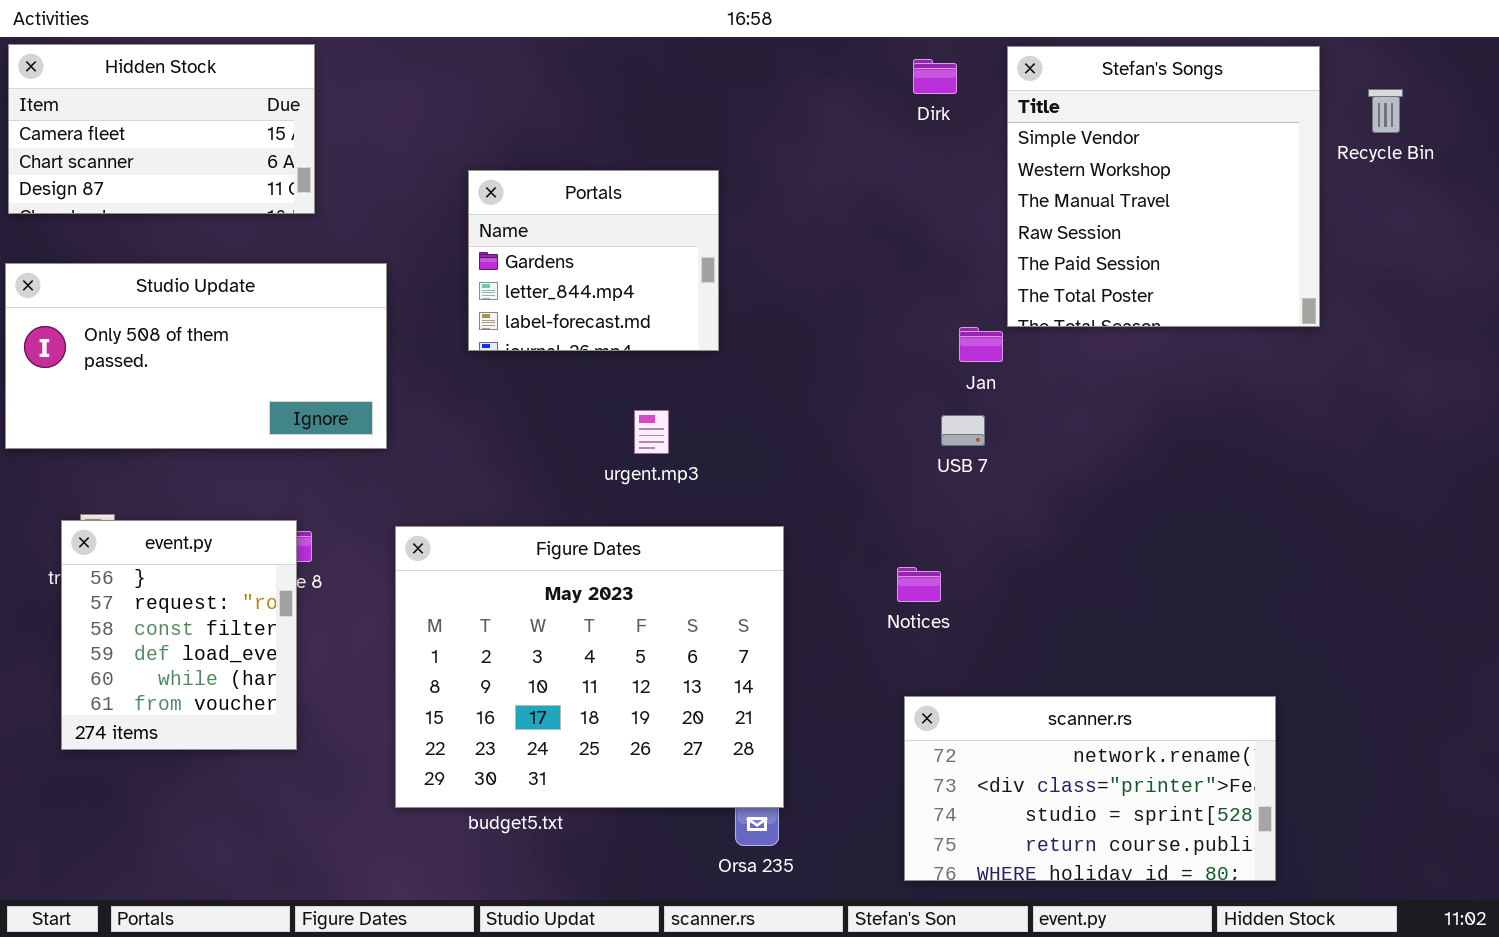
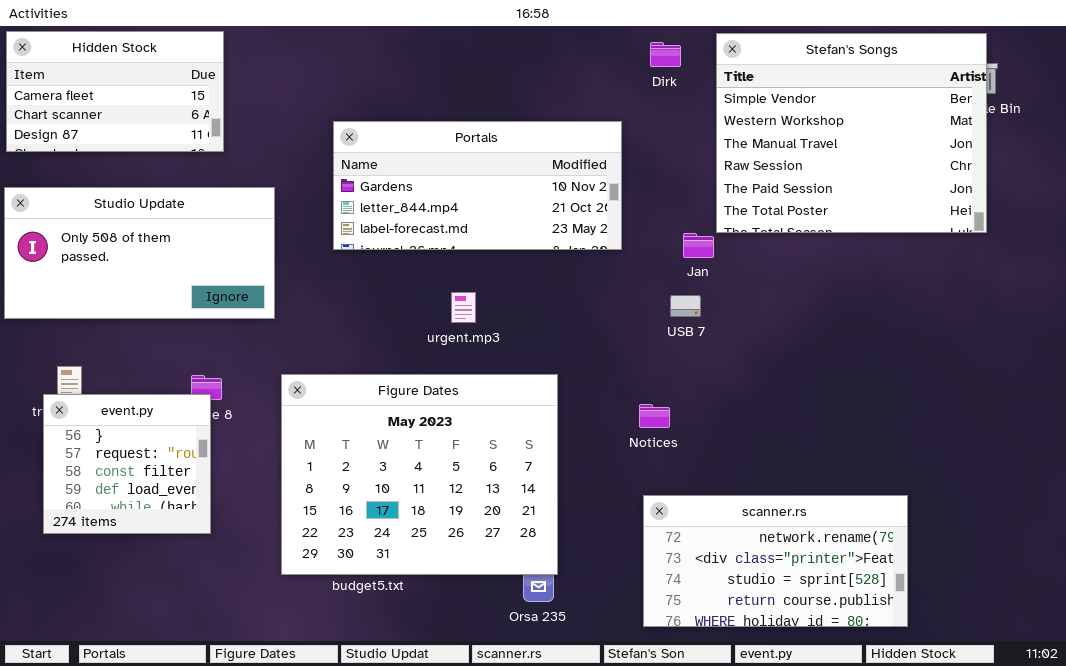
Stefan's Songs: [1007,46,1320,327] -> [716,33,987,233], resized
Portals: [468,170,719,351] -> [333,121,622,250], resized
event.py: [61,520,297,750] -> [43,394,211,534], resized

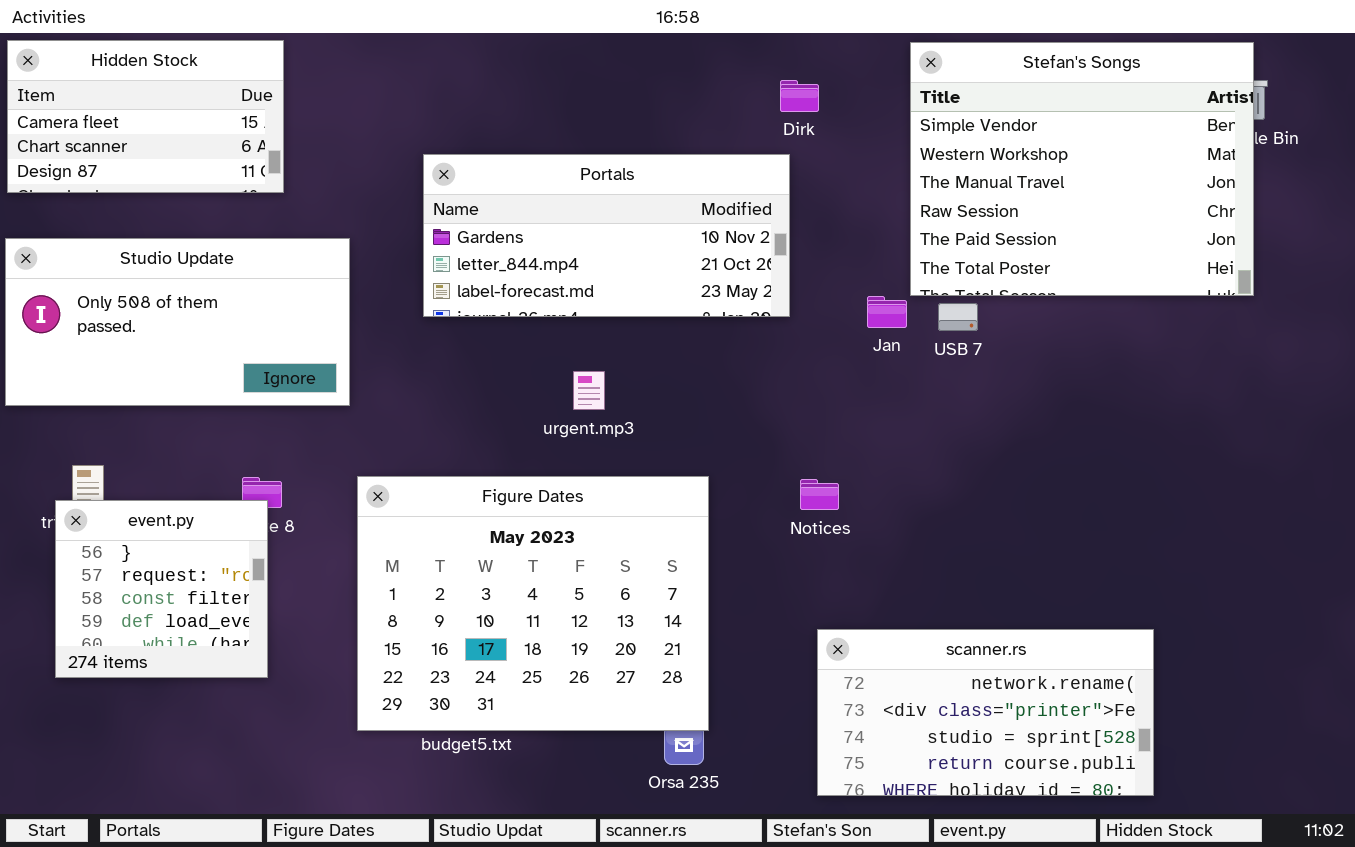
Dirk: [650,42,681,67] -> [780,80,819,112], moved
USB 7: [670,295,701,317] -> [938,303,978,331], moved
Notices: [639,404,670,428] -> [800,479,839,510], moved

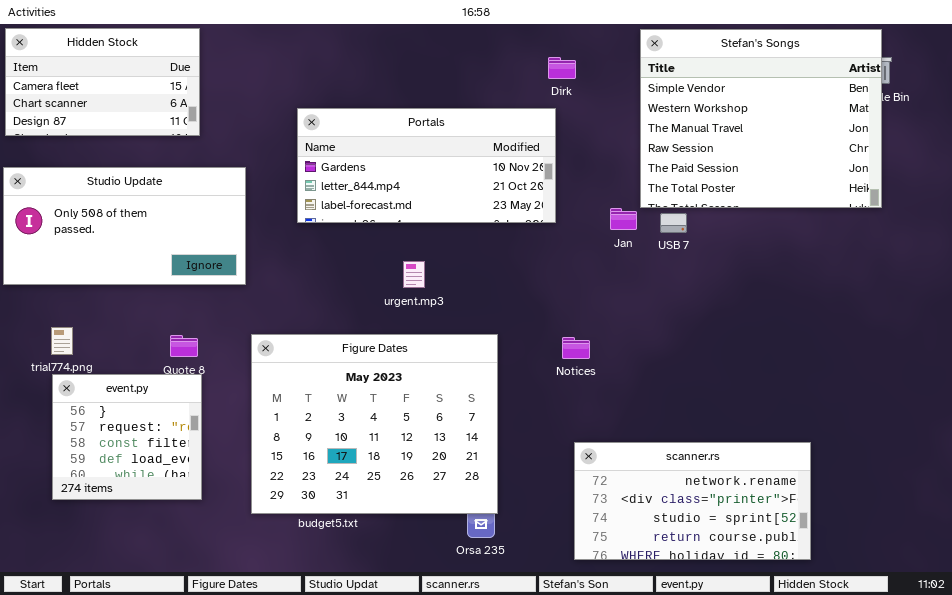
event.py: [55,500,268,678] -> [52,374,202,500], moved

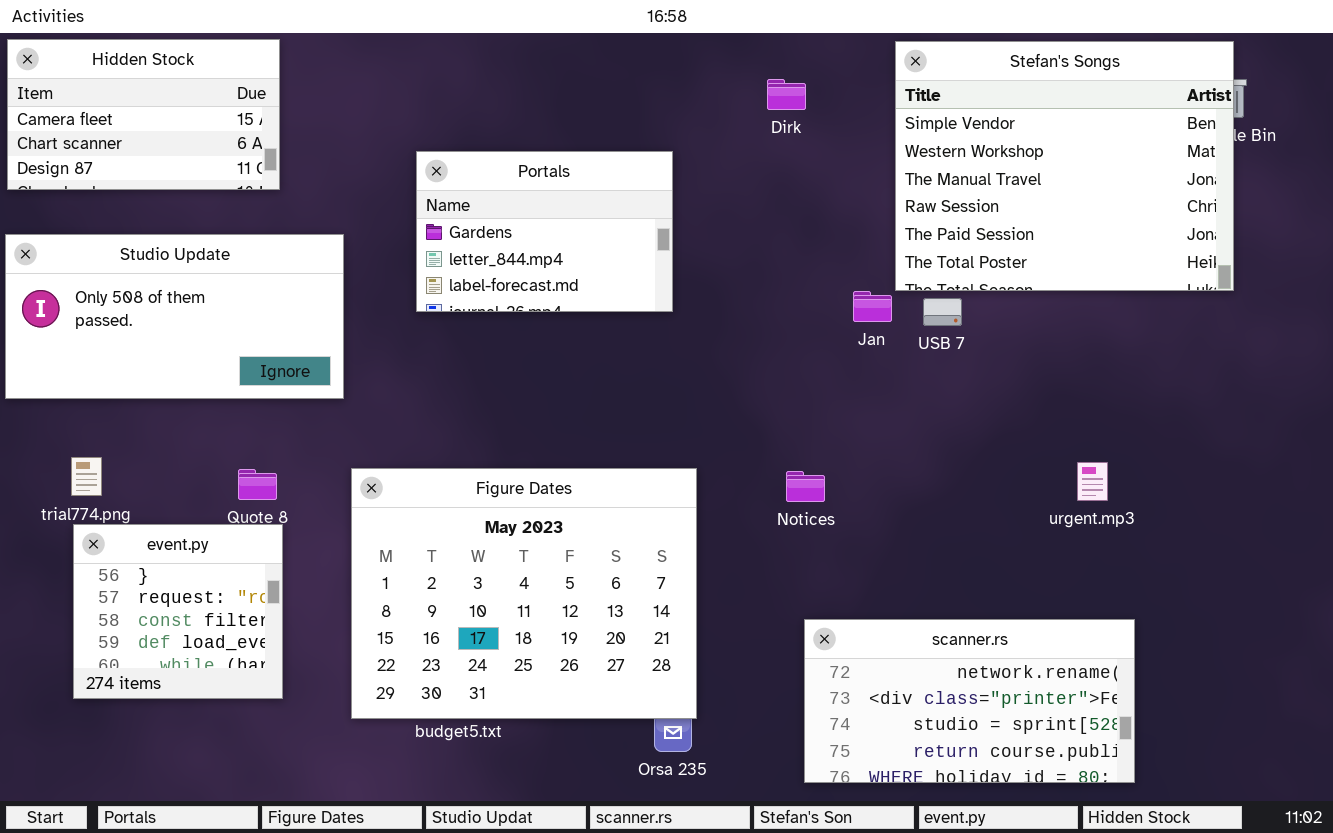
Portals: [297,108,556,223] -> [416,151,673,312], resized
urgent.mp3: [403,261,425,288] -> [1077,462,1108,501], moved

